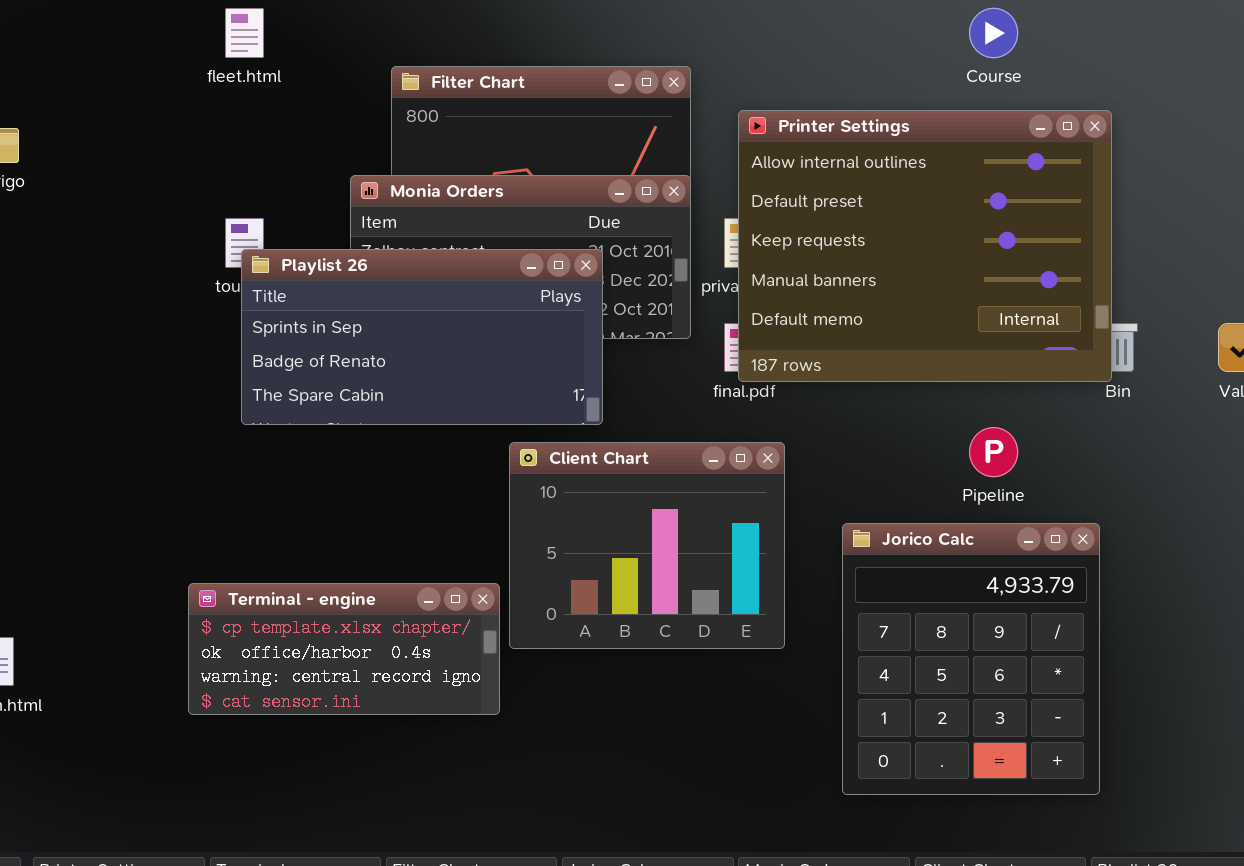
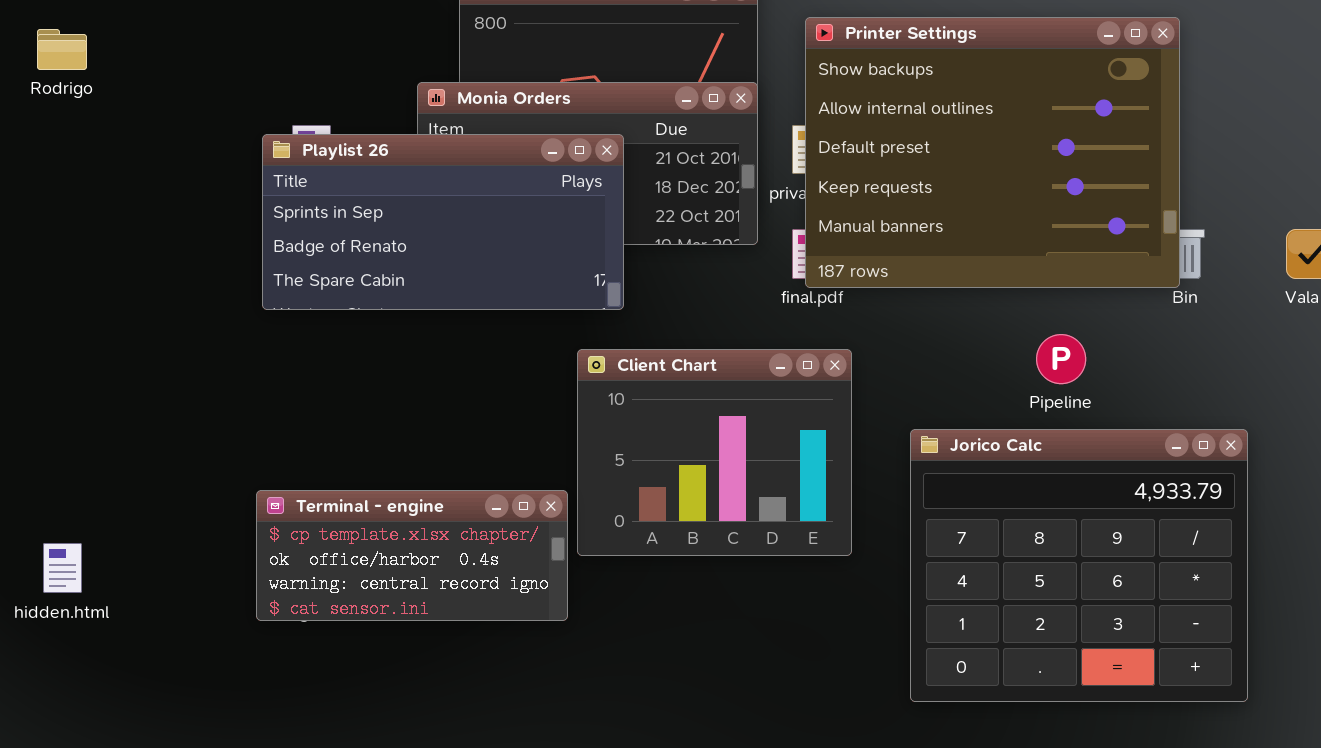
Printer Settings: [738,110,1112,382] -> [805,17,1180,288], scrolled up 1 row
Playlist 26: [241,249,603,425] -> [262,134,624,310], moved
Jorico Calc: [842,523,1100,795] -> [910,429,1248,702], resized

